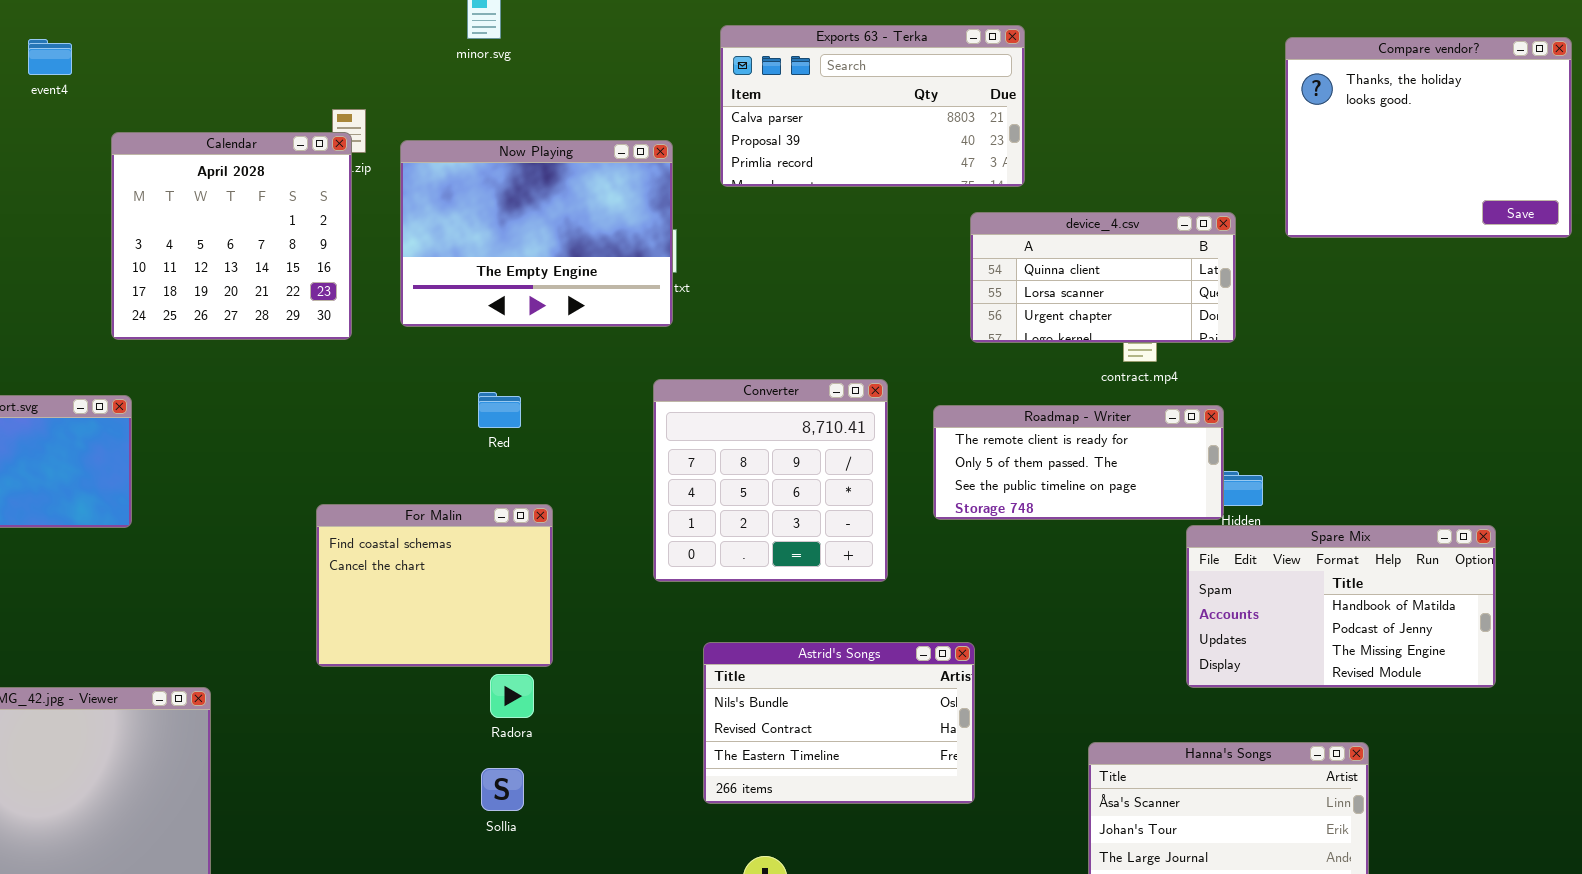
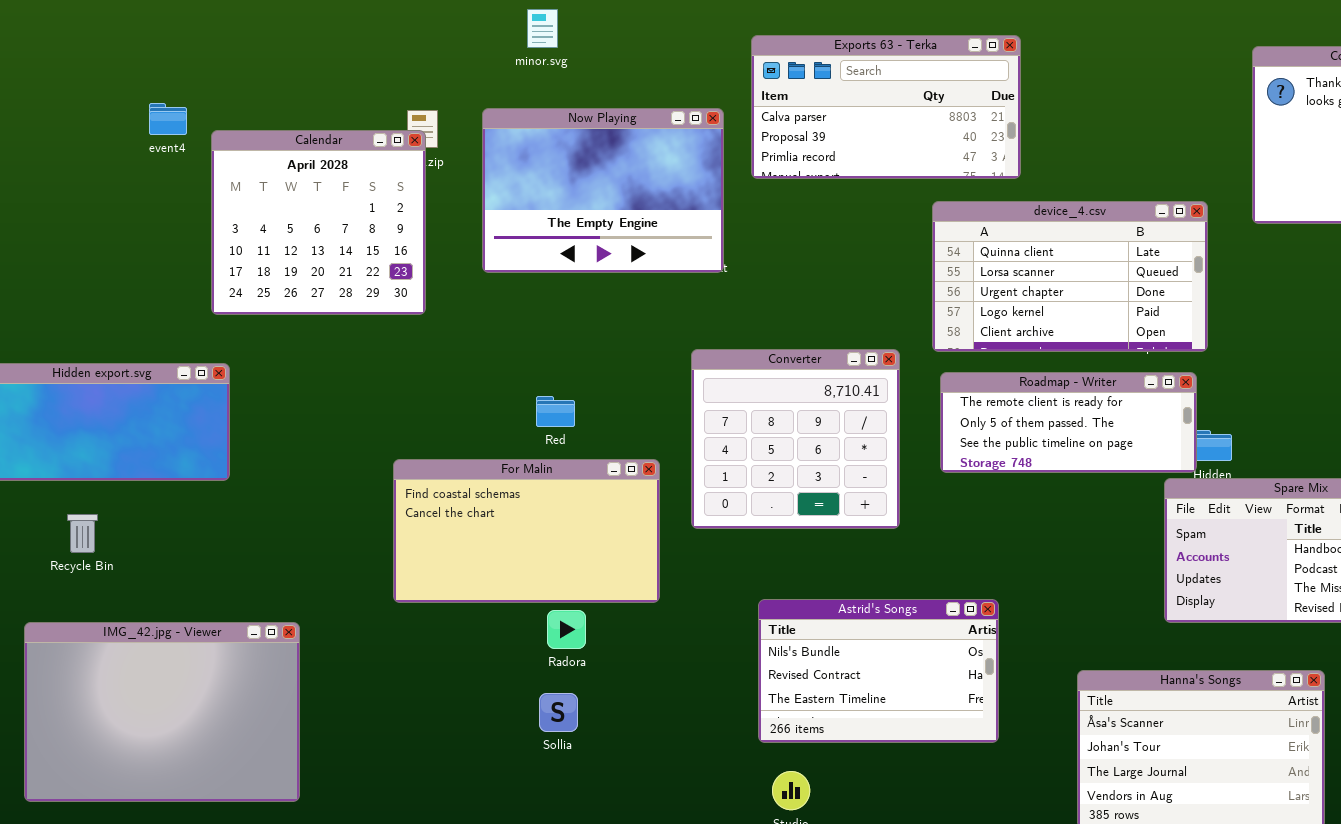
event4: [28,39,72,75] -> [149,103,187,135], moved
Now Playing: [400,140,673,327] -> [482,108,724,273], moved
device_4.csv: [970,212,1236,343] -> [932,201,1208,352], resized
Red: [478,392,521,428] -> [536,396,575,427], moved
For Malin: [316,504,553,667] -> [393,459,660,603], resized
Astrid's Songs: [703,642,975,804] -> [758,599,999,743], moved

